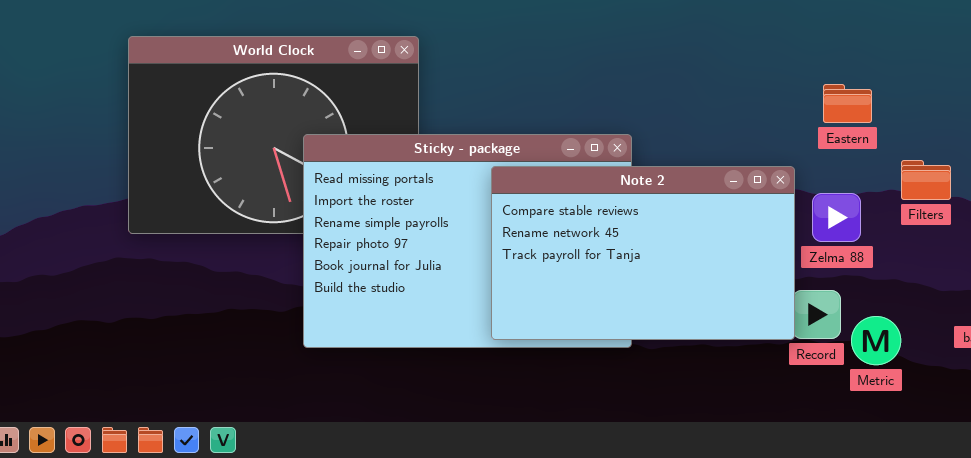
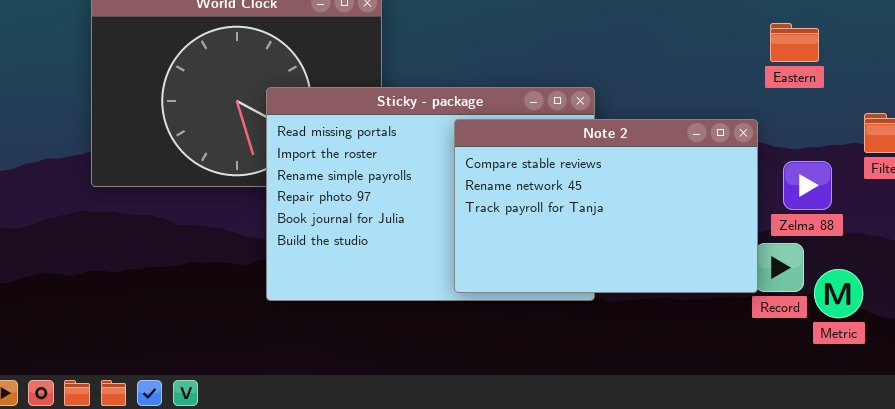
Eastern: [823,84,872,123] -> [770,23,819,62], moved
Zelma 88: [812,193,861,242] -> [783,161,832,210], moved

